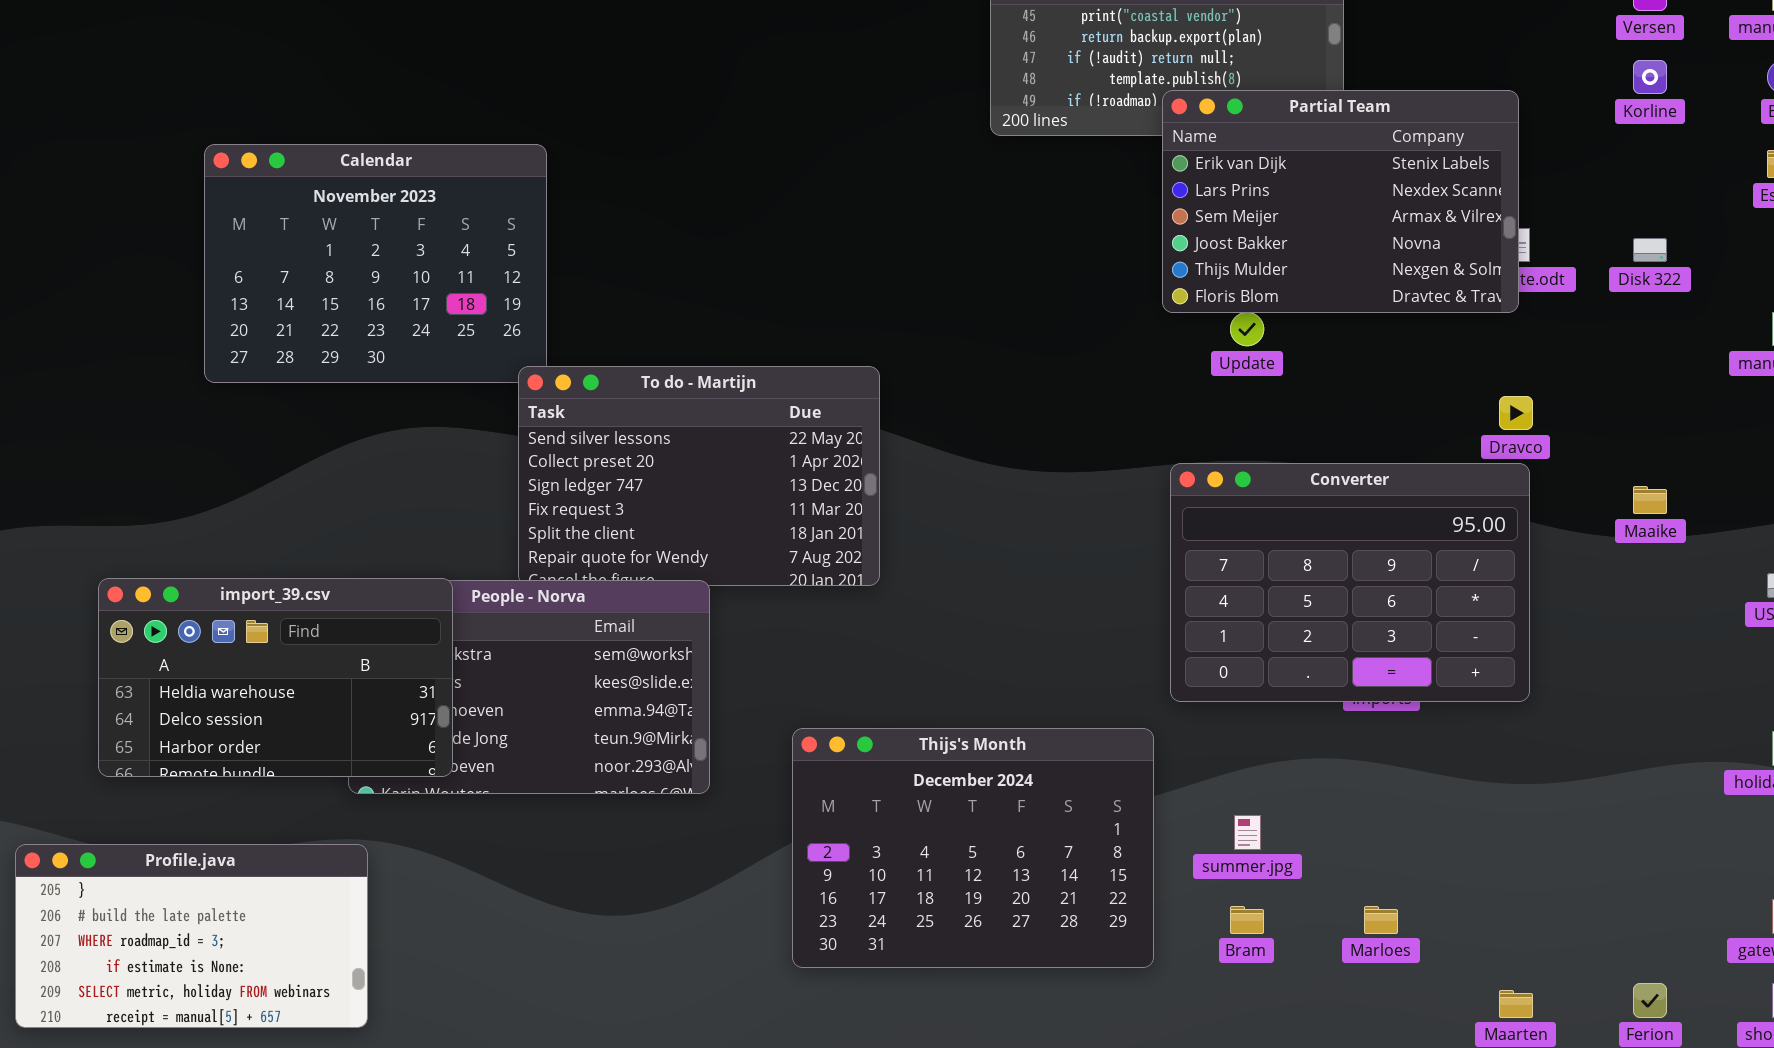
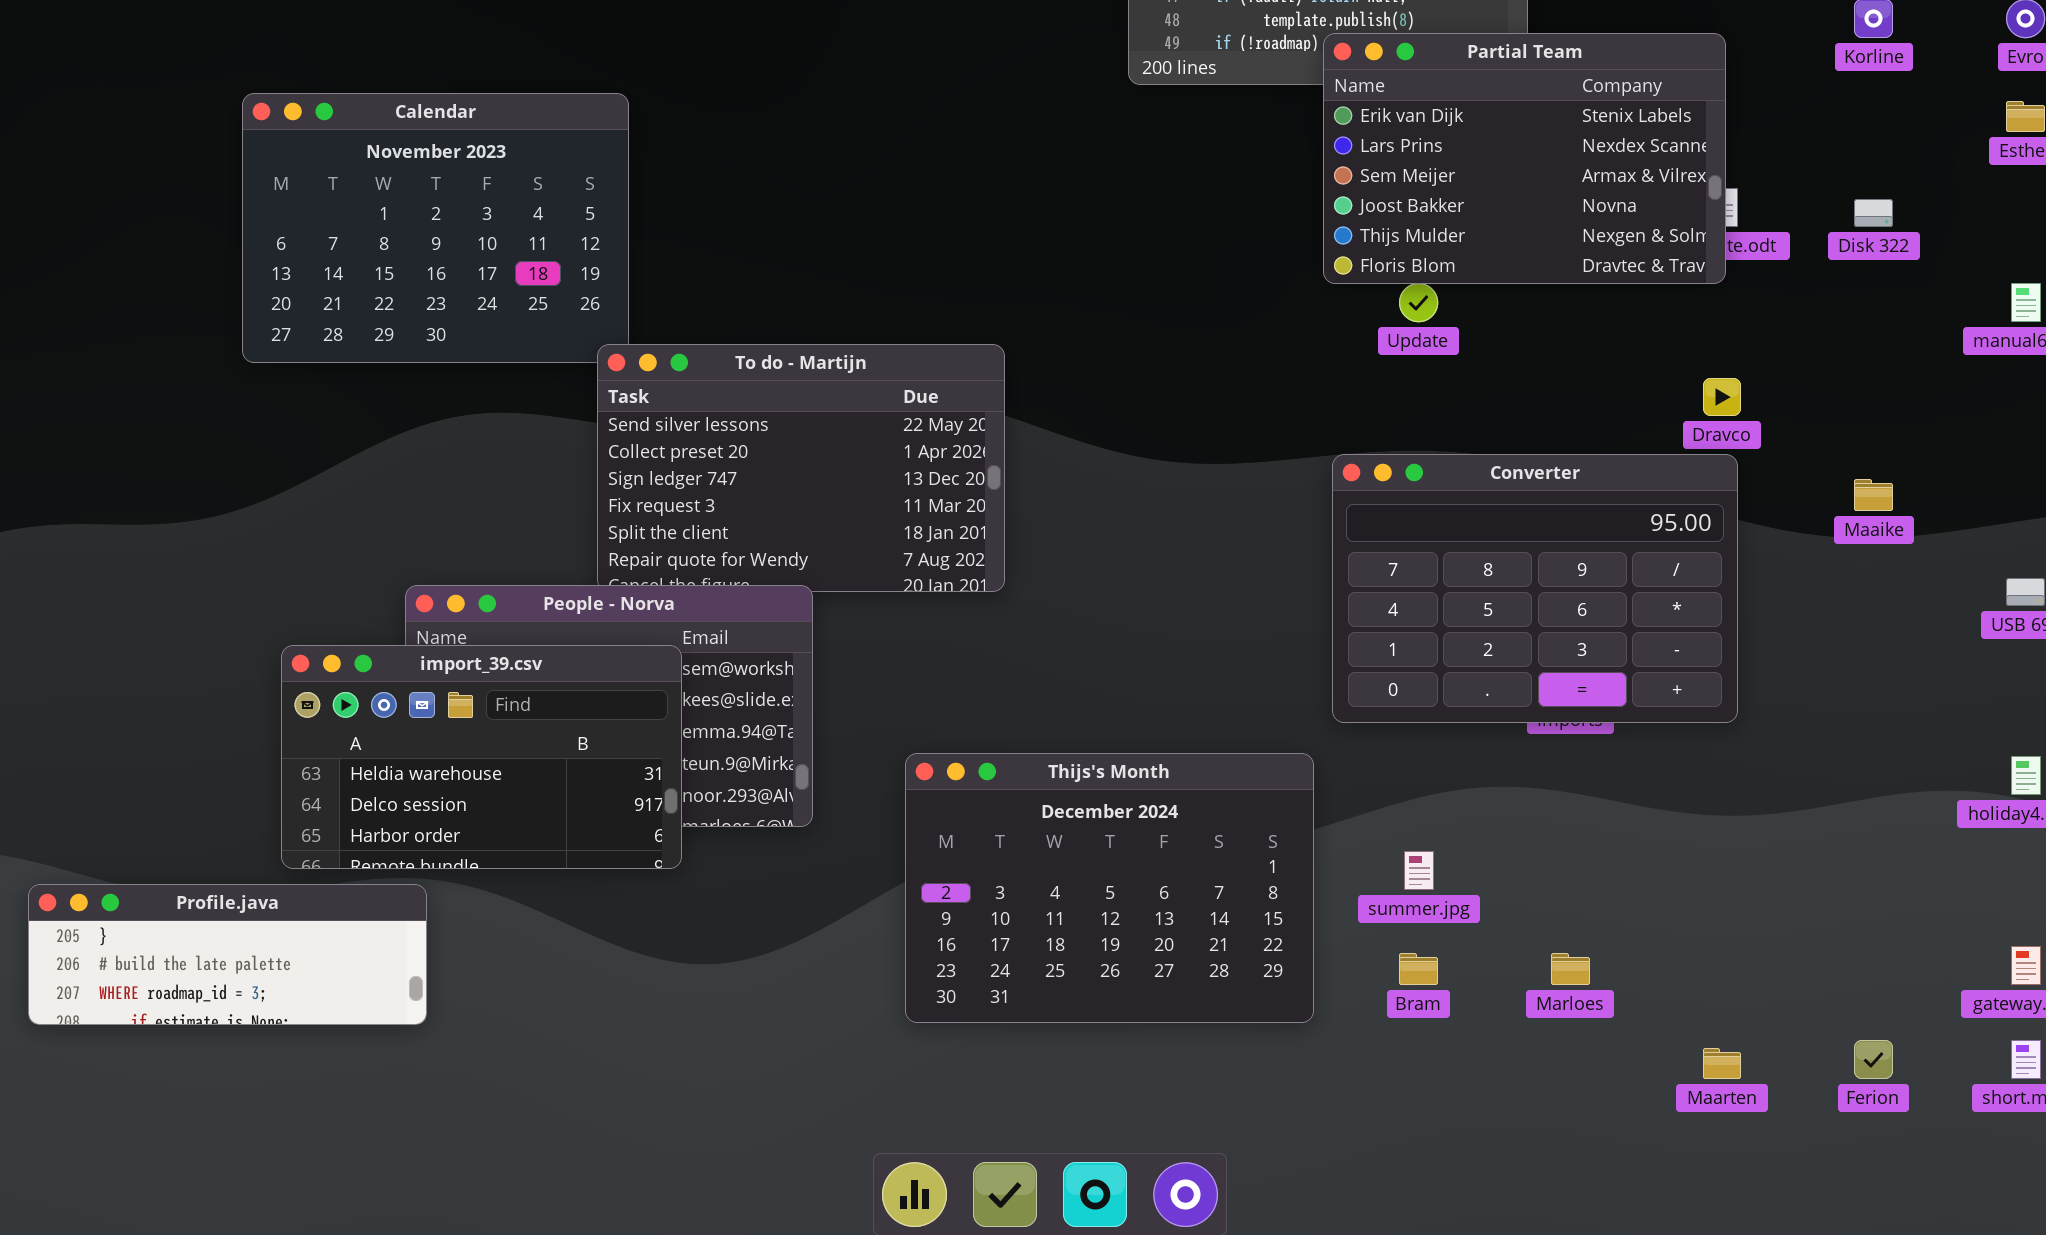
import_39.csv: [98,578,453,777] -> [281,645,682,869], moved
Profile.java: [15,844,368,1028] -> [28,884,427,1025], resized

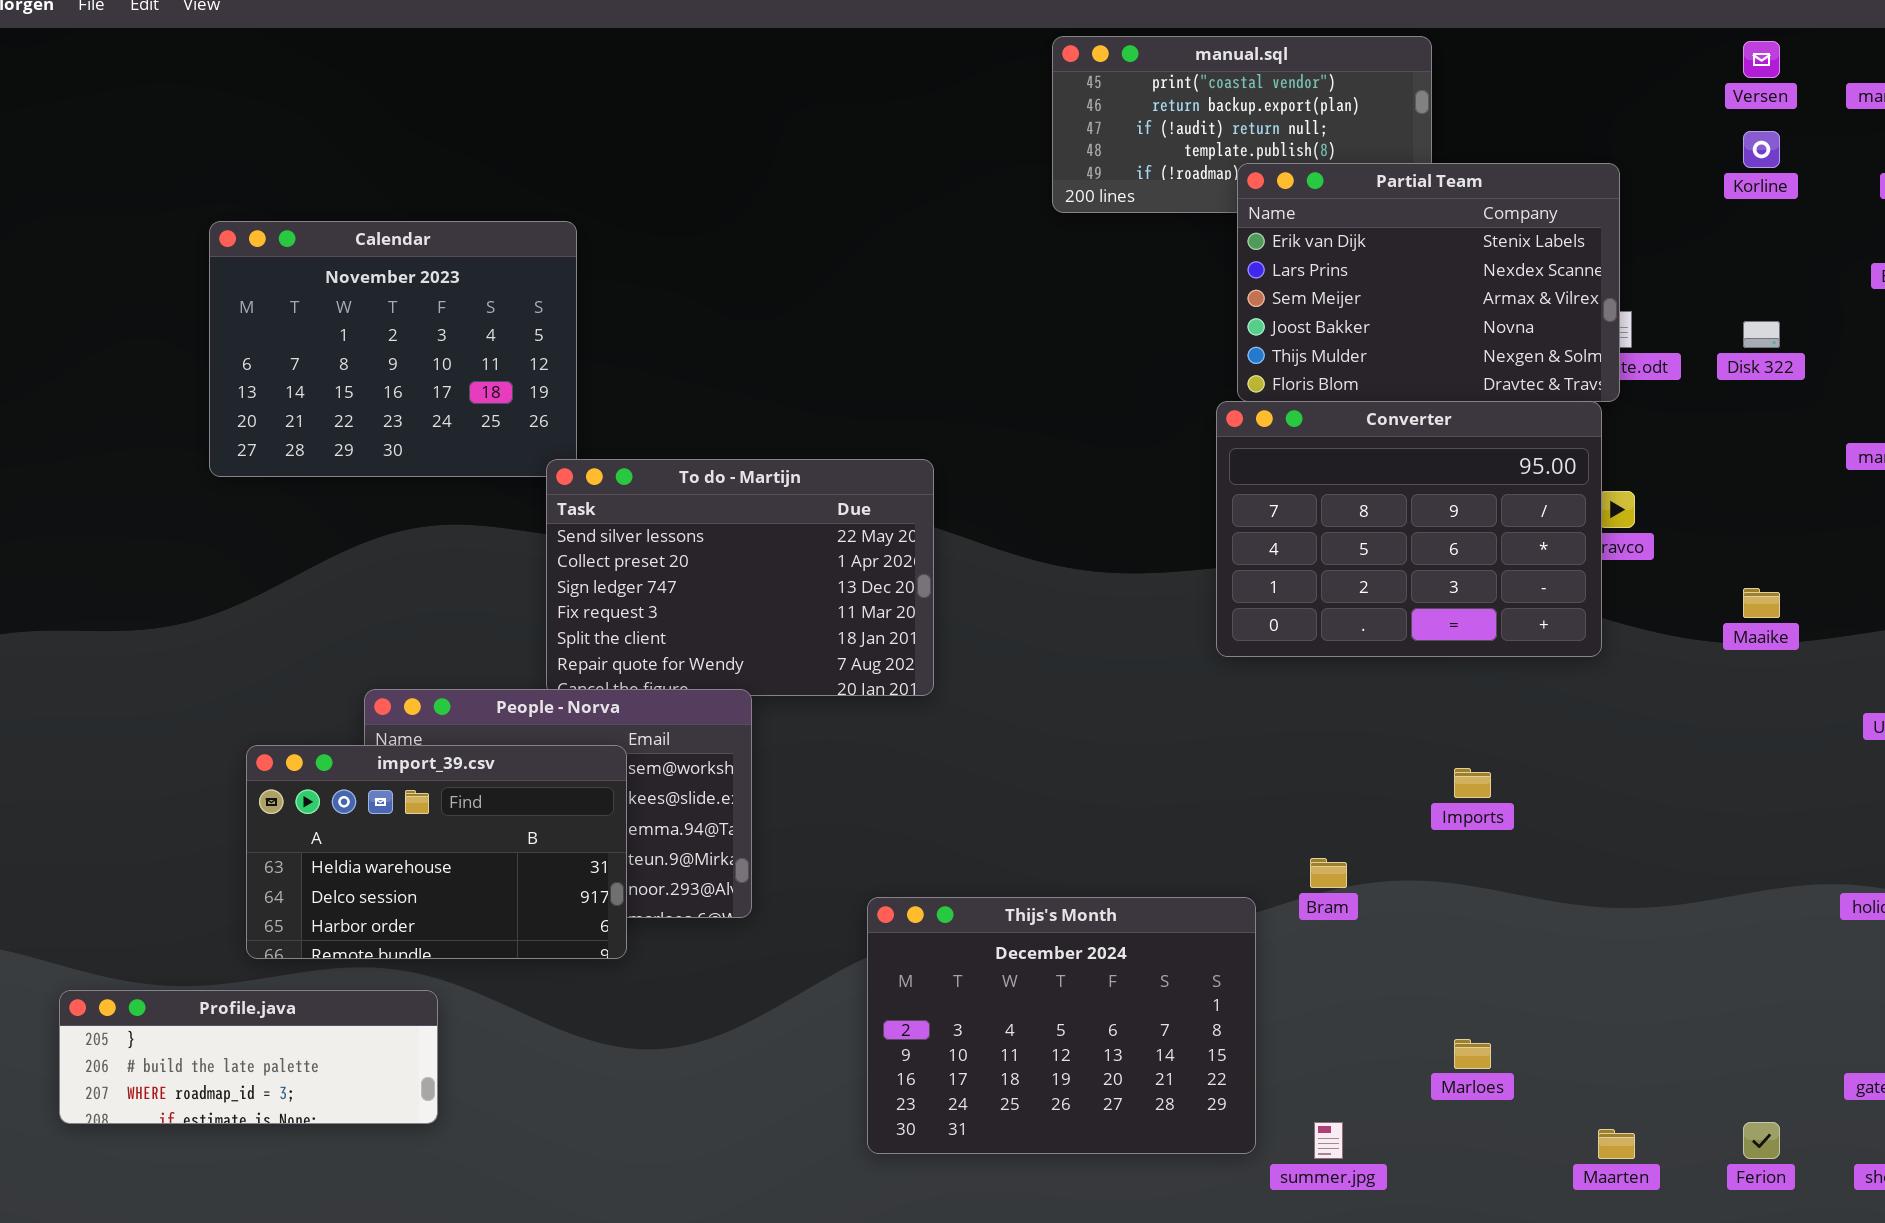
Converter: [1332,454,1738,723] -> [1216,401,1602,657], moved
Thijs's Month: [905,753,1314,1023] -> [867,897,1256,1154], moved
summer.jpg: [1404,851,1434,890] -> [1314,1122,1343,1159], moved
Profile.java: [28,884,427,1025] -> [59,990,438,1124], moved
Bram: [1399,953,1438,985] -> [1310,858,1347,888], moved

